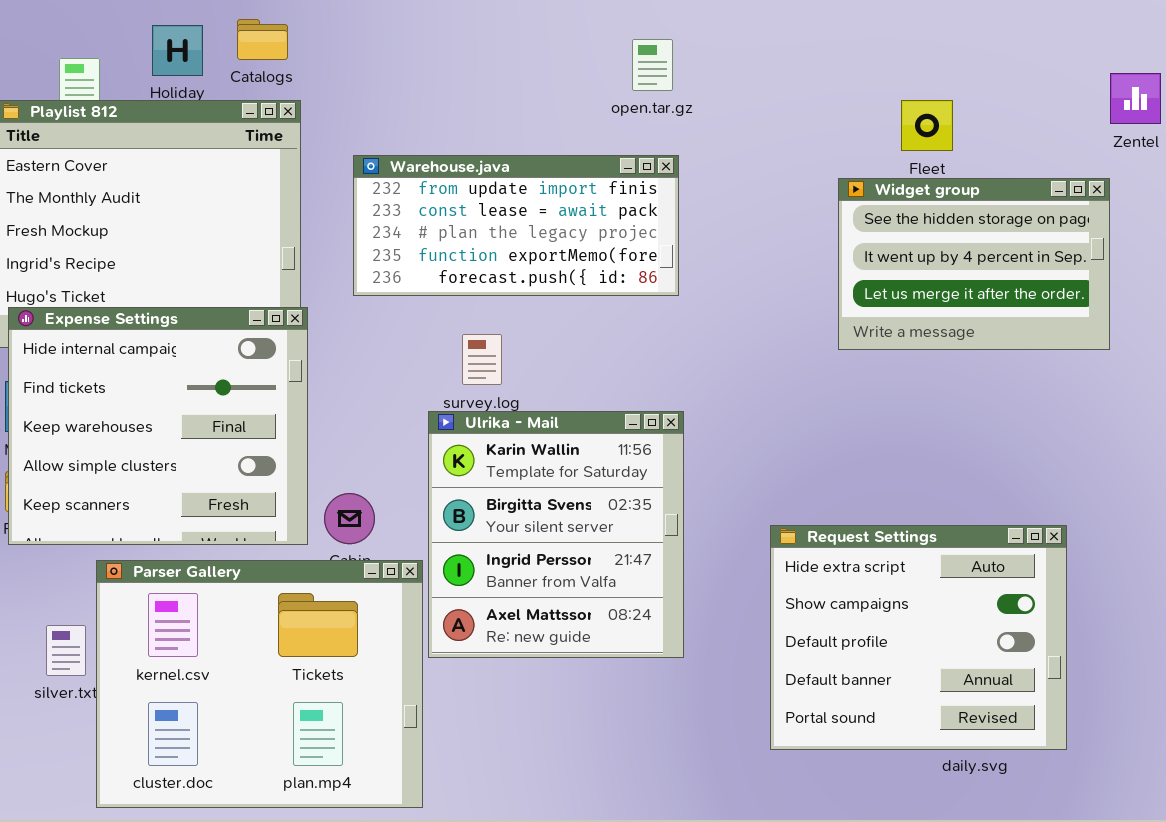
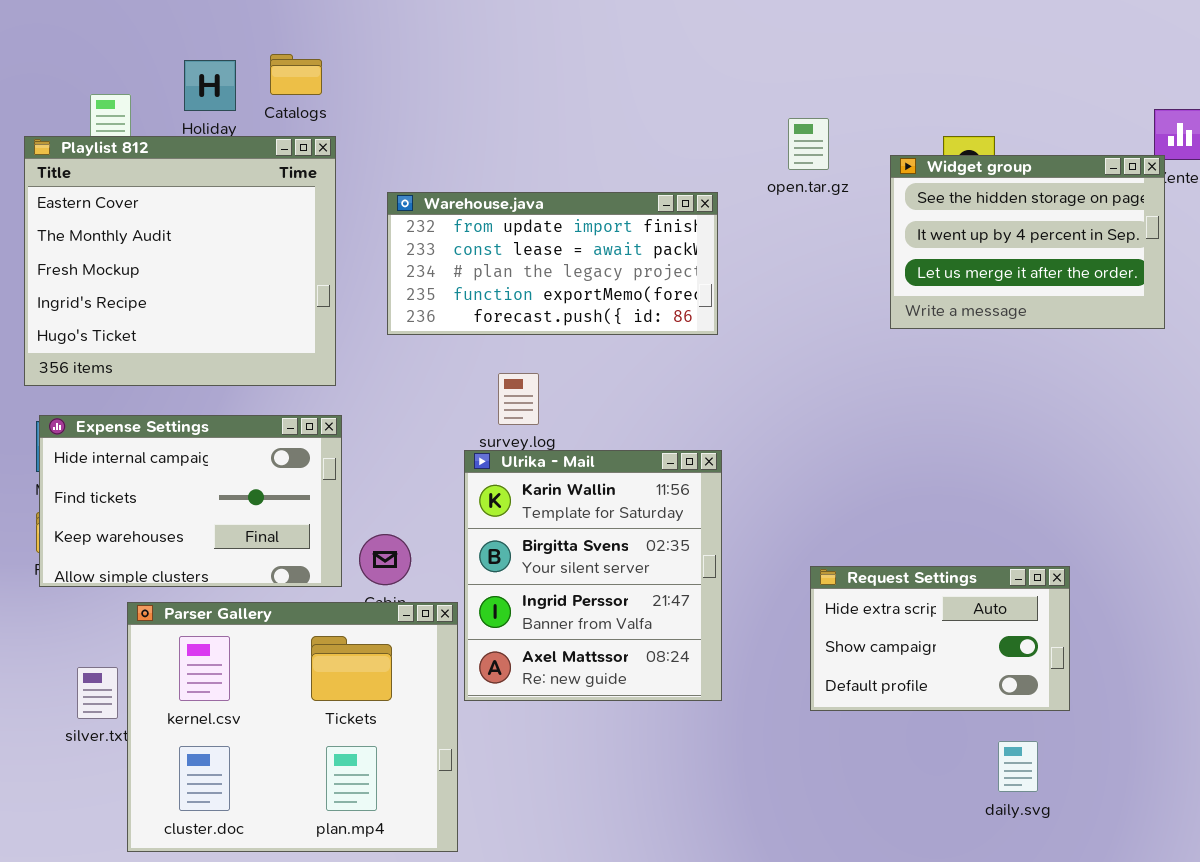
open.tar.gz: [632,39,673,91] -> [788,118,829,170], moved
Widget group: [838,178,1110,350] -> [890,155,1165,329], moved
Expense Settings: [8,307,308,545] -> [39,415,342,587], resized
Request Settings: [770,525,1067,750] -> [810,566,1070,711], resized

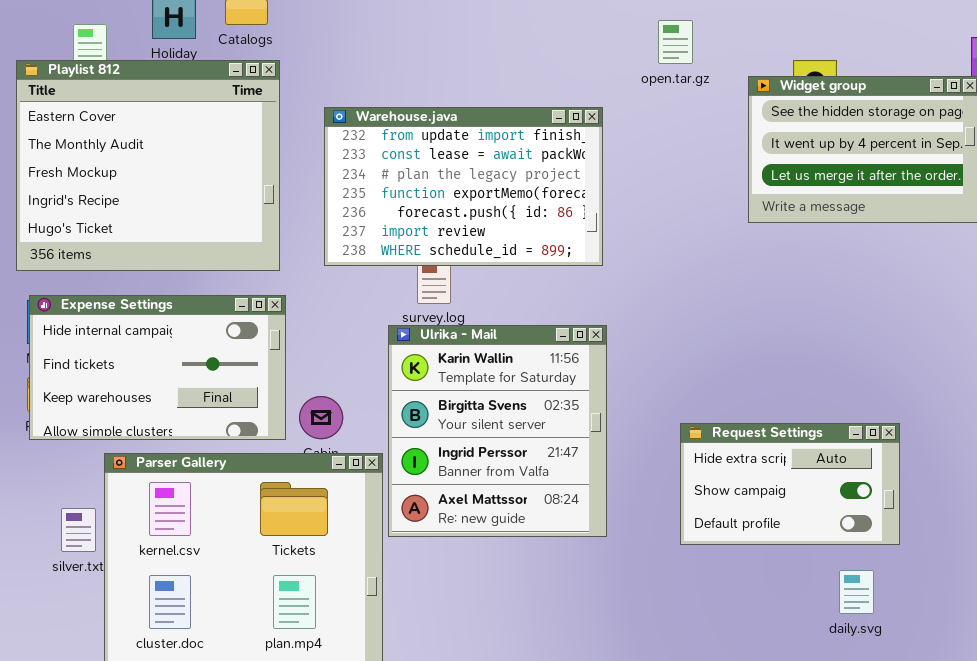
open.tar.gz: [788,118,829,170] -> [658,20,693,64], moved
Warehouse.java: [387,192,718,335] -> [324,107,603,266], resized

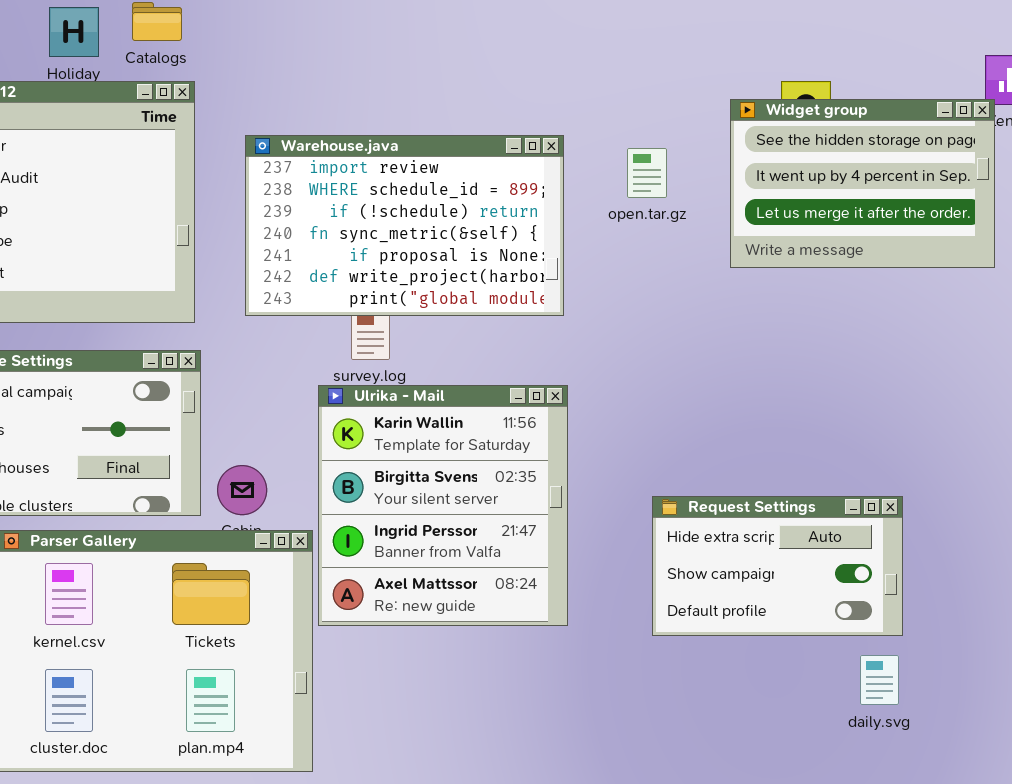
open.tar.gz: [658,20,693,64] -> [627,148,667,198], moved
Warehouse.java: [324,107,603,266] -> [245,135,564,316], scrolled down 5 rows
daily.svg: [839,570,874,614] -> [860,655,899,705], moved

